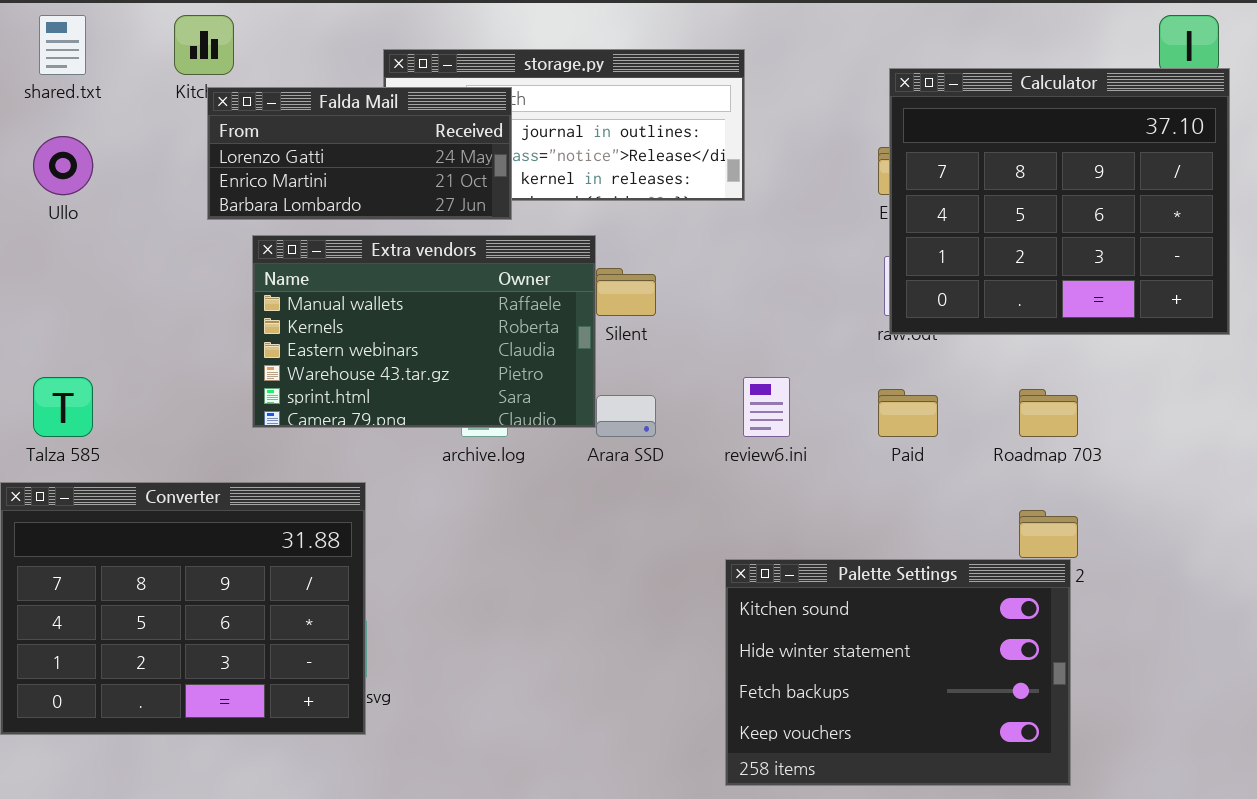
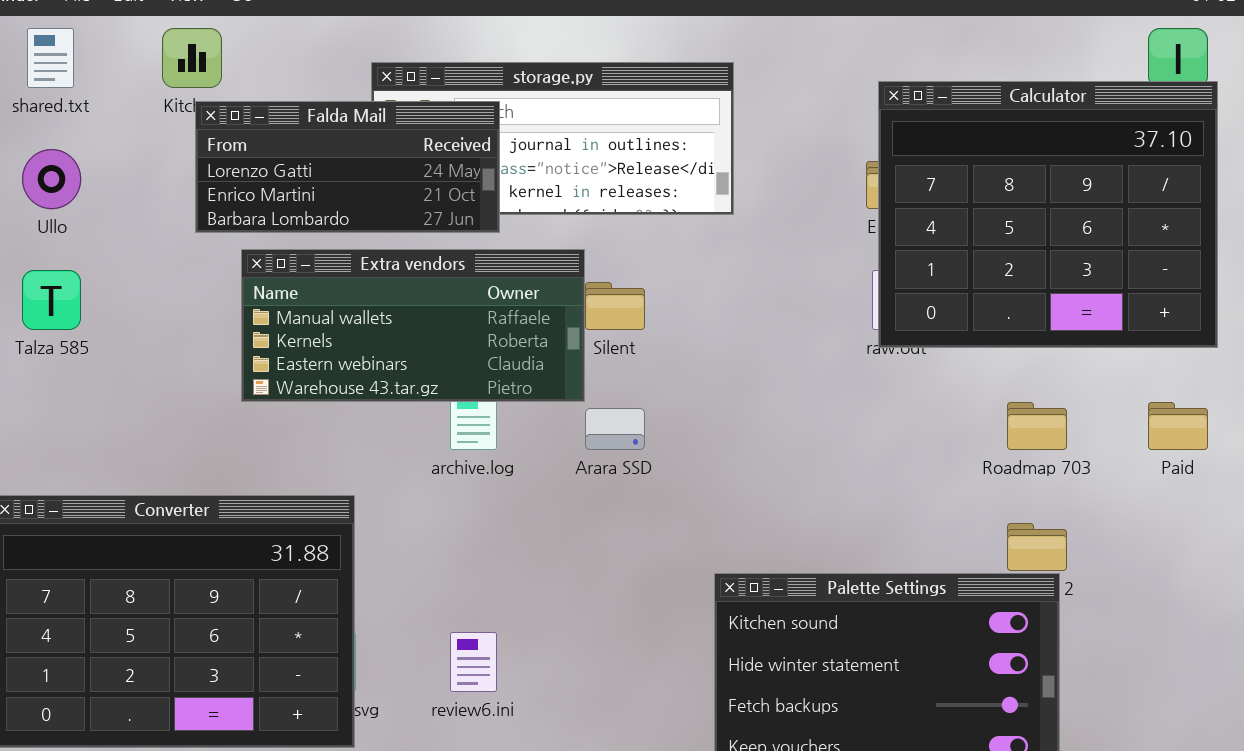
Extra vendors: [252,235,596,428] -> [241,249,585,402], resized
Talza 585: [33,377,93,437] -> [22,270,81,330], moved
review6.ini: [743,377,790,437] -> [450,632,497,692], moved
Paid: [878,389,938,437] -> [1148,402,1208,450], moved

